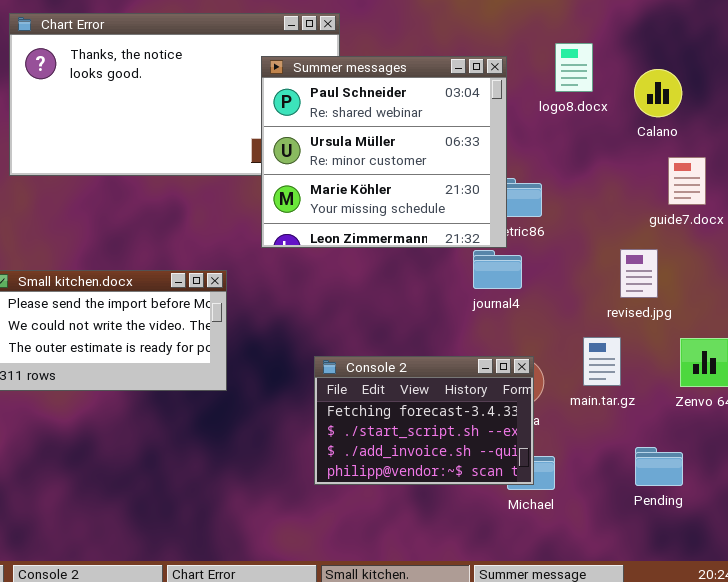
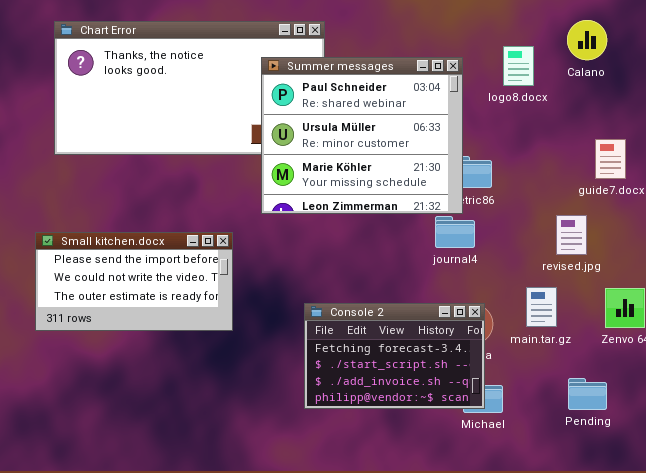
Calano: [634,69,682,117] -> [567,20,607,60], moved

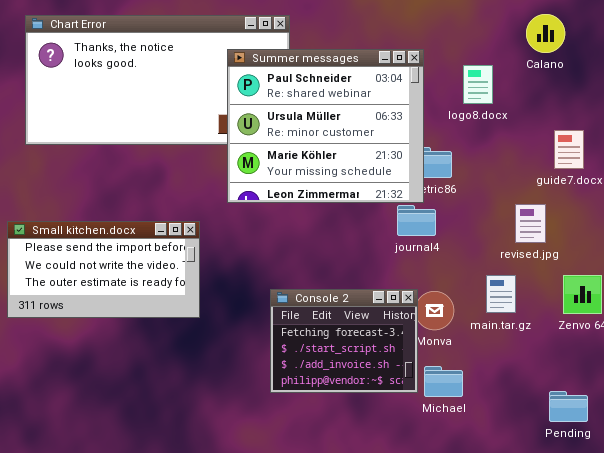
logo8.docx: [503,46,534,86] -> [463,65,493,104], moved
Console 2: [304,303,485,409] -> [270,289,418,393], resized
Pending: [568,378,607,410] -> [549,391,588,422], moved

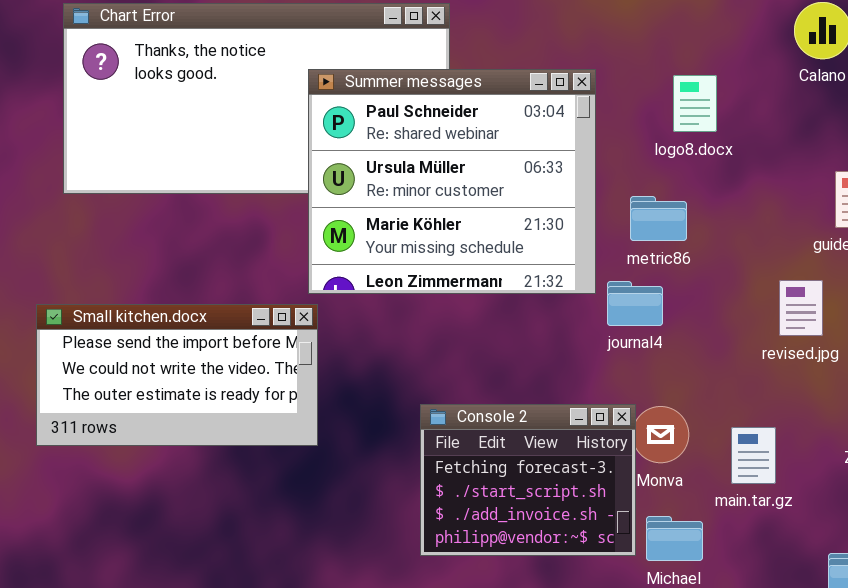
Summer messages: [227,49,424,203] -> [308,69,596,294], moved
logo8.docx: [463,65,493,104] -> [673,75,717,132], moved
main.tar.gz: [486,275,516,313] -> [731,427,776,484], moved

